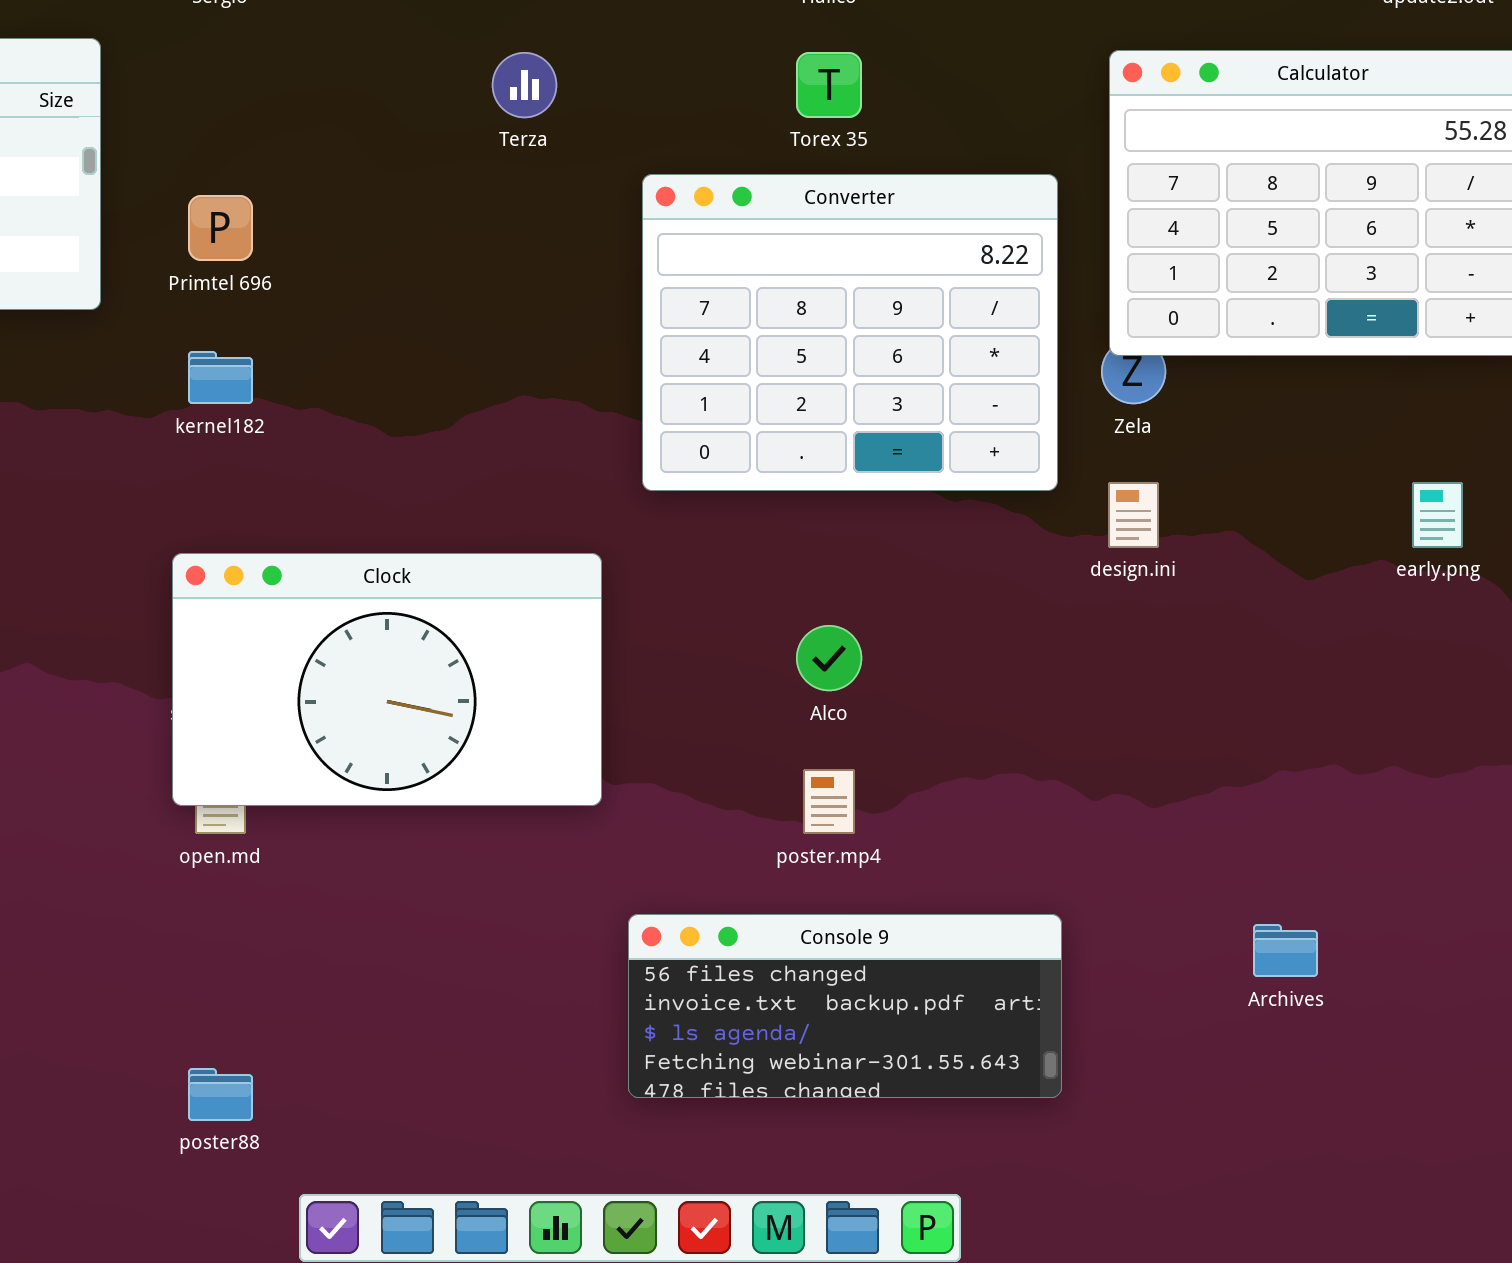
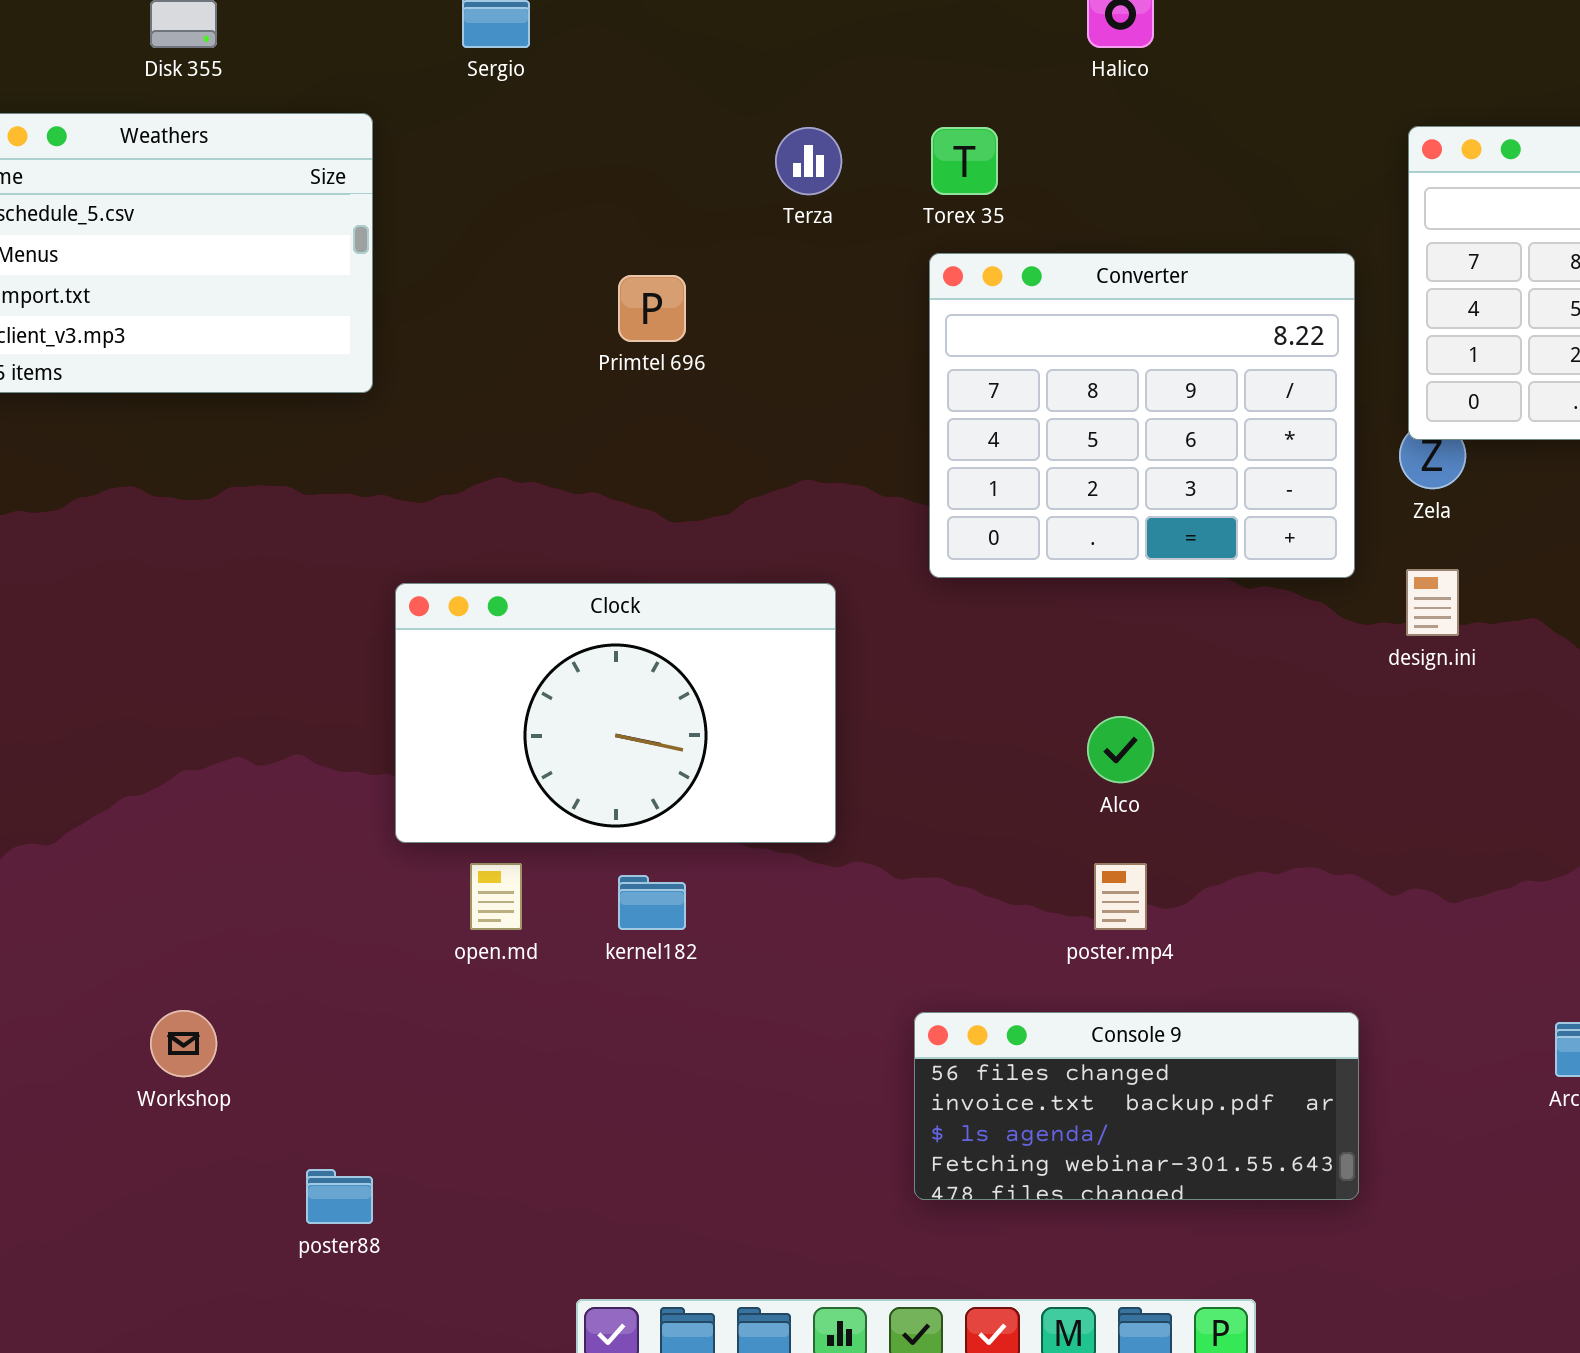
Torex 35: [796,52,862,118] -> [931,127,998,195], moved
Primtel 696: [188,195,253,261] -> [618,275,686,342], moved
kernel182: [188,351,253,404] -> [618,875,686,930], moved
Clock: [172,553,602,806] -> [395,583,836,843], moved
poster88: [188,1068,253,1121] -> [306,1169,373,1224], moved

